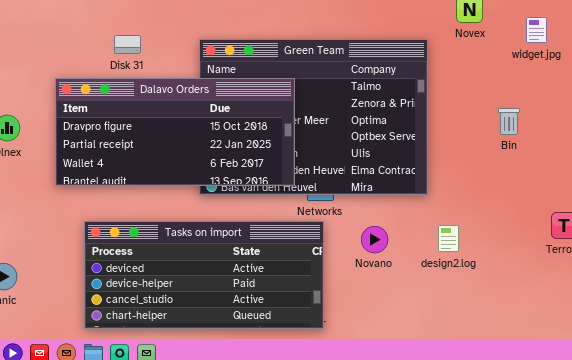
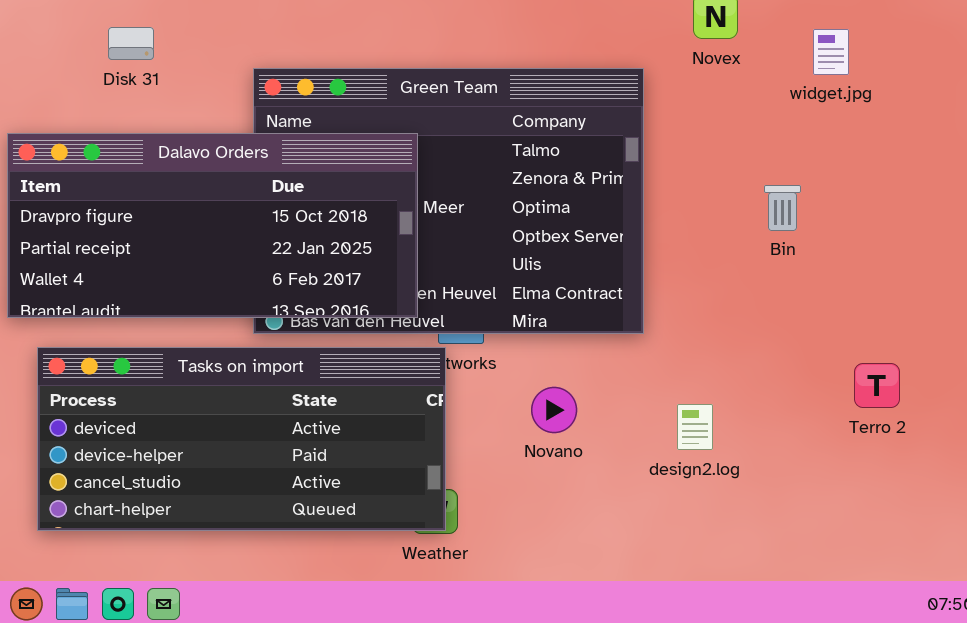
Disk 31: [114,35,141,54] -> [108,27,154,60], moved
Tasks on import: [84,221,324,329] -> [37,347,446,531], moved
design2.log: [438,225,459,252] -> [677,404,713,450], moved

